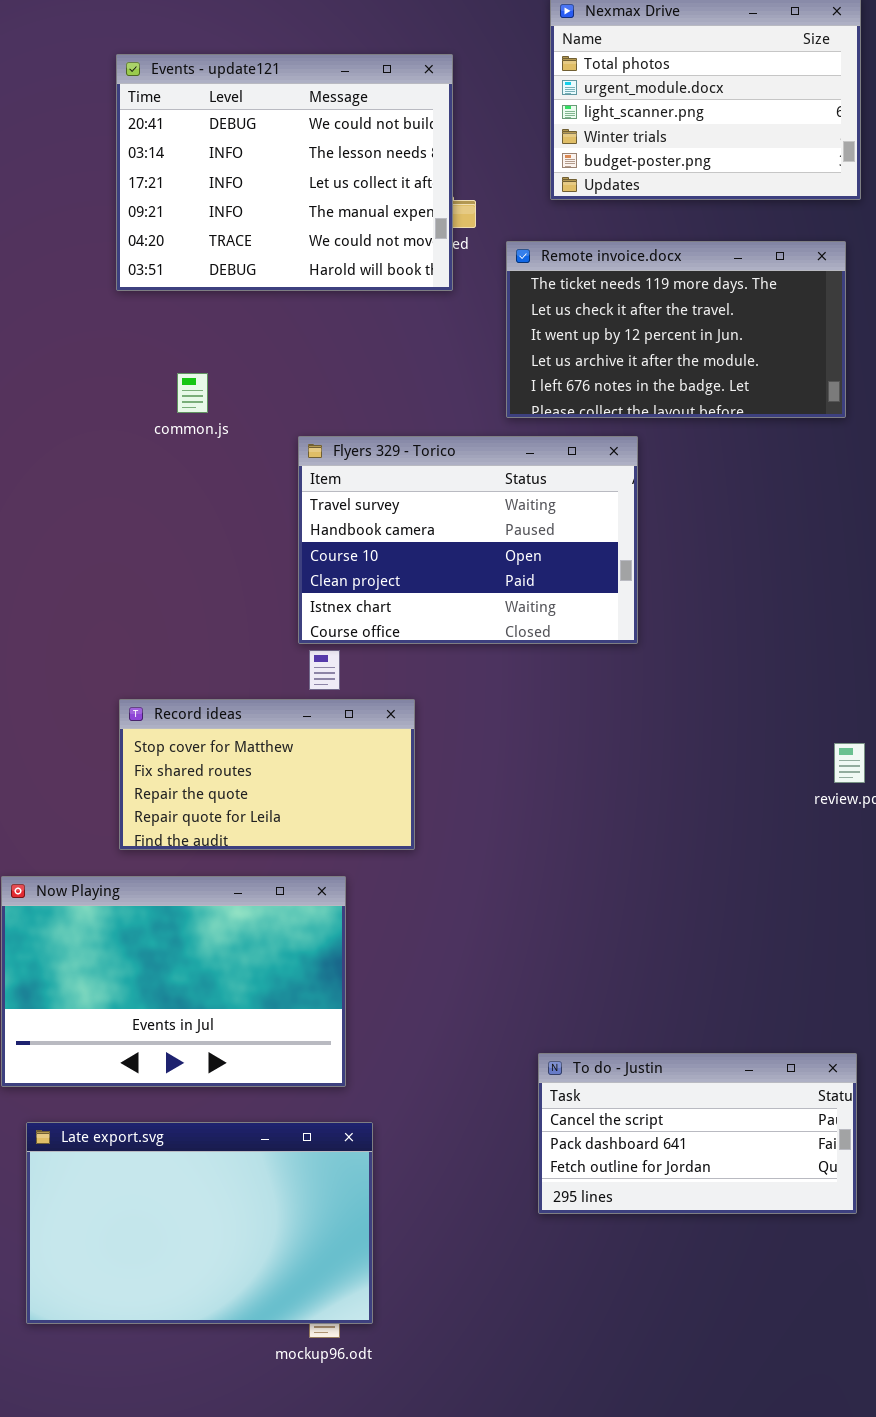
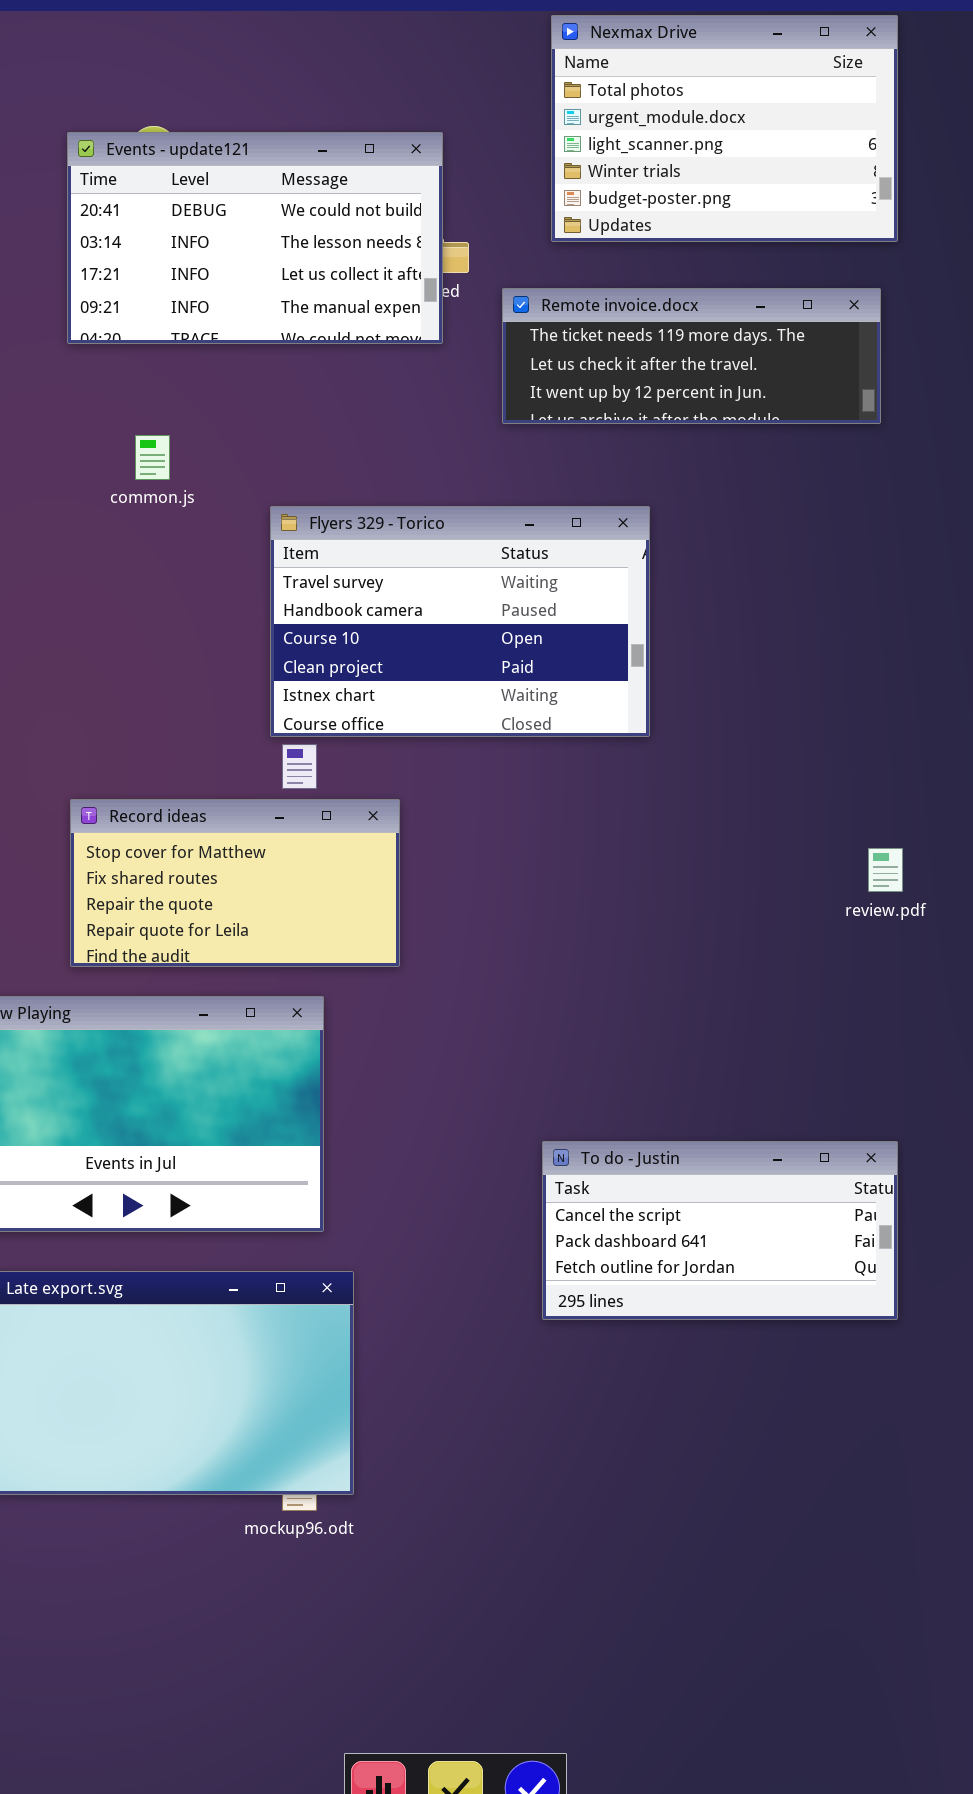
Events - update121: [116,54,453,291] -> [67,132,443,344], resized
Remote invoice.docx: [506,241,846,418] -> [502,288,881,424], resized
To do - Justin: [538,1053,857,1214] -> [542,1141,898,1320], moved

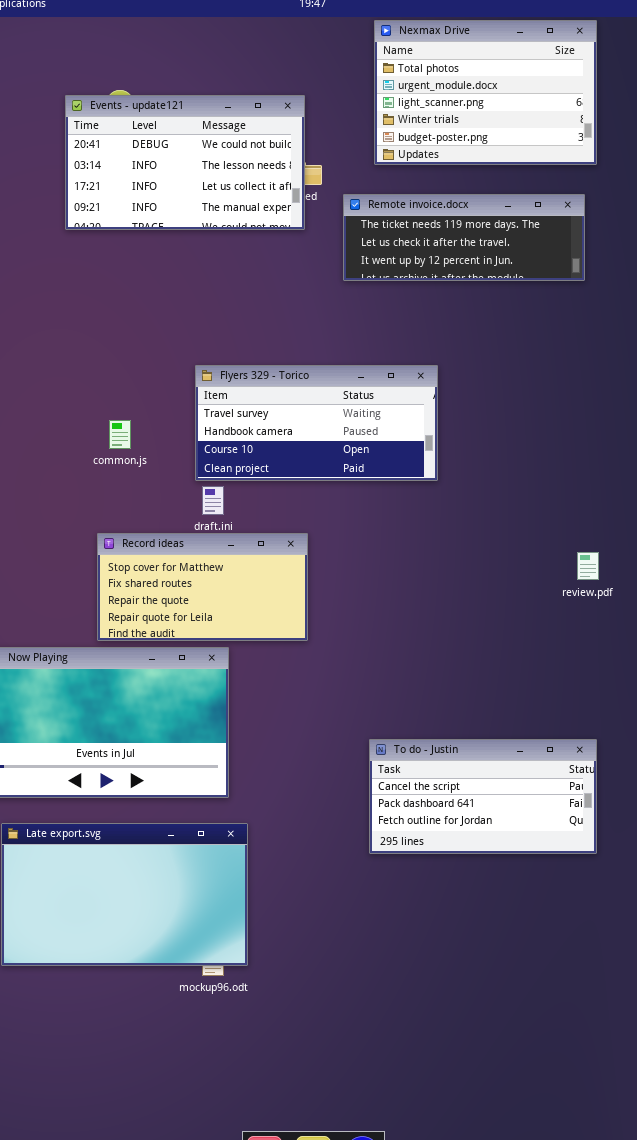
common.js: [135,435,170,480] -> [109,420,131,449], moved
Flyers 329 - Torico: [270,506,650,737] -> [195,365,438,481], resized
Record ideas: [70,799,400,967] -> [97,533,308,641], moved

